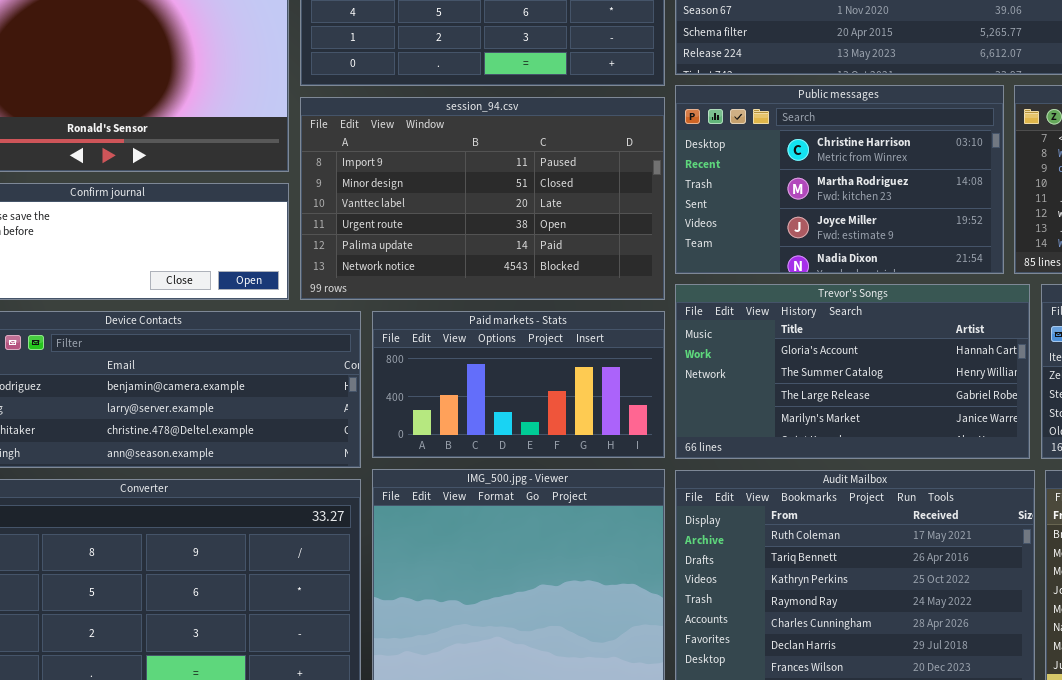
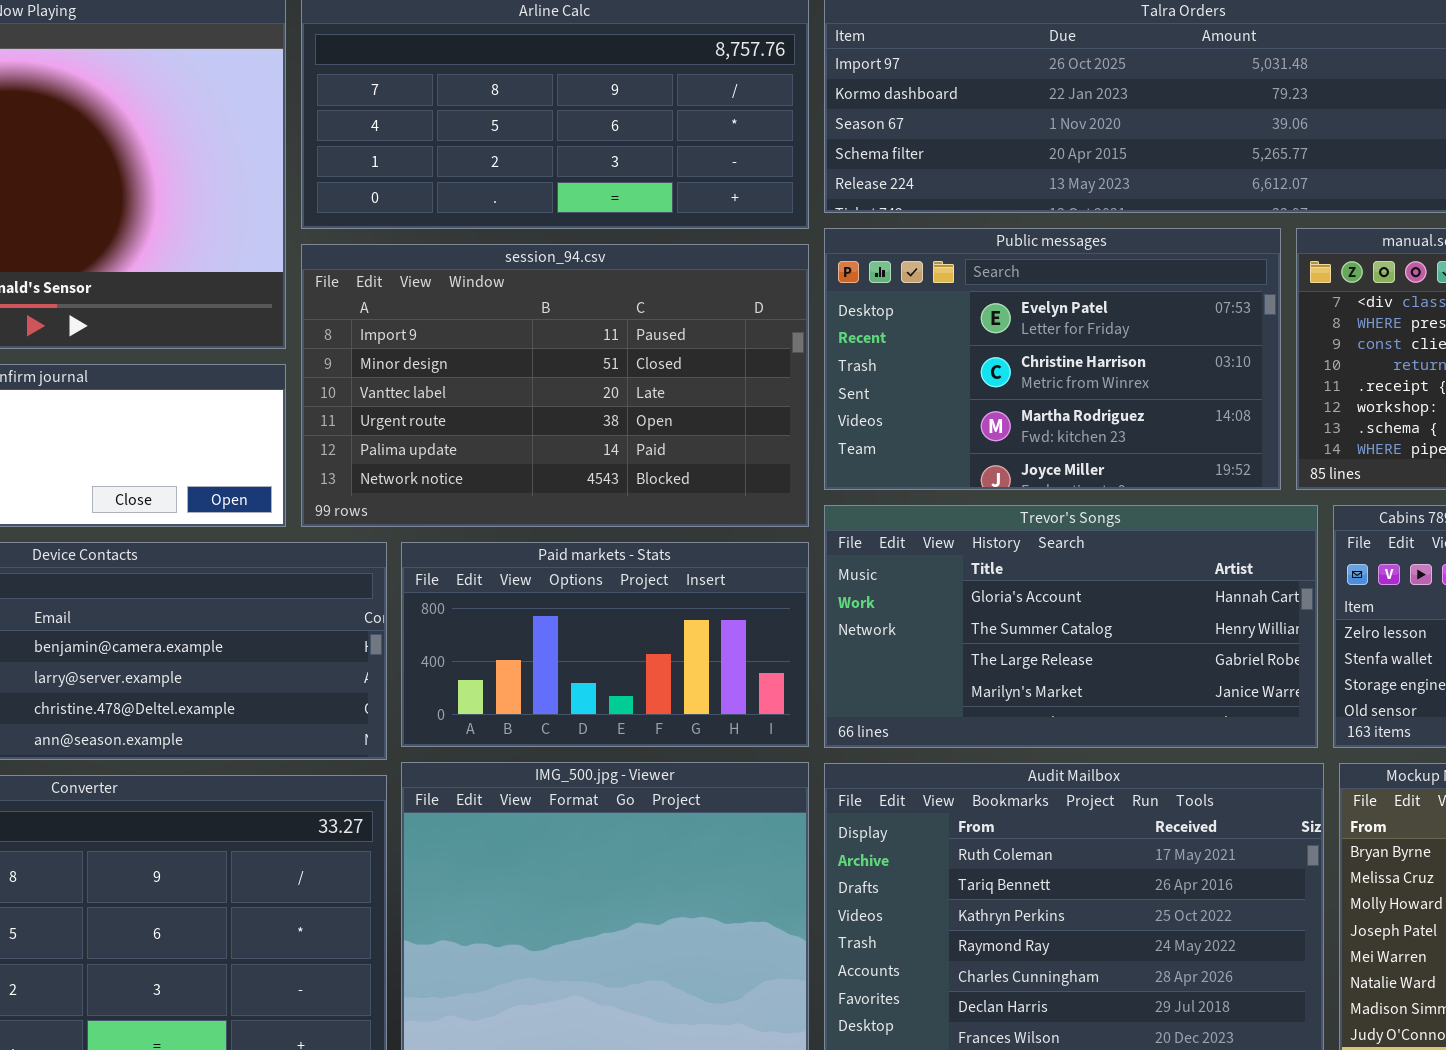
Public messages: [675,85,1004,274] -> [824,228,1281,490], scrolled up 1 row

